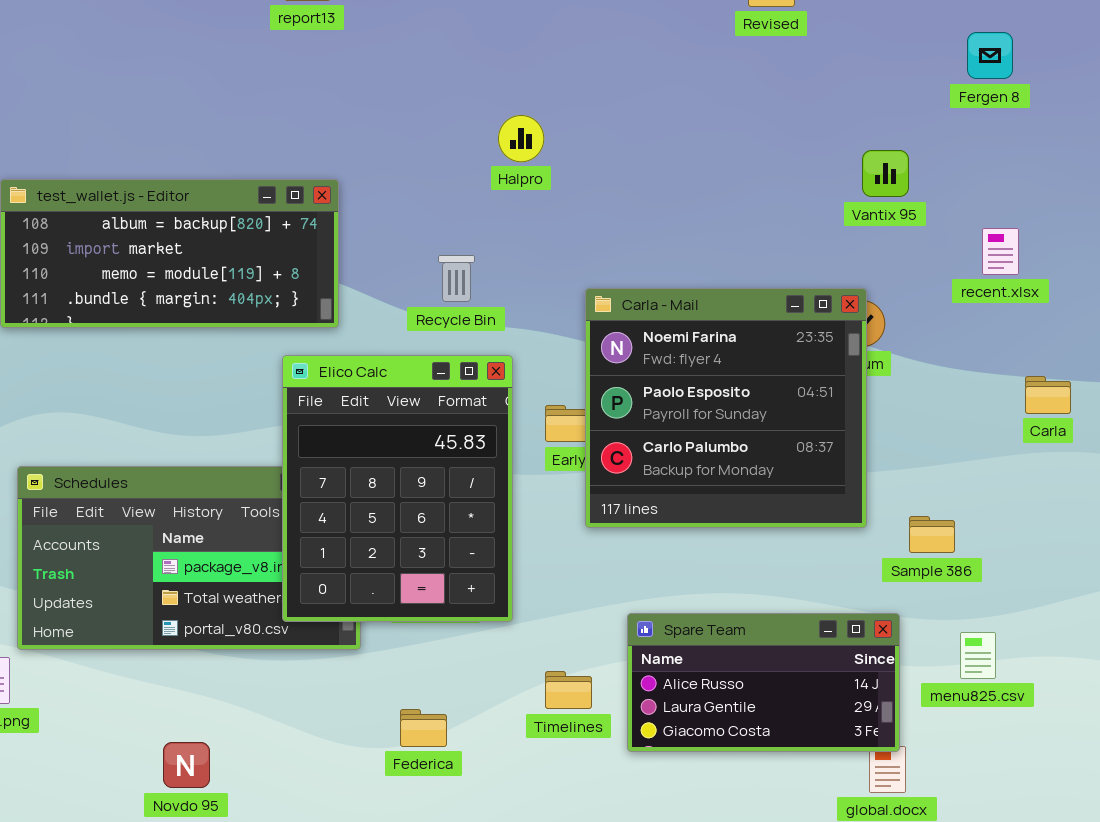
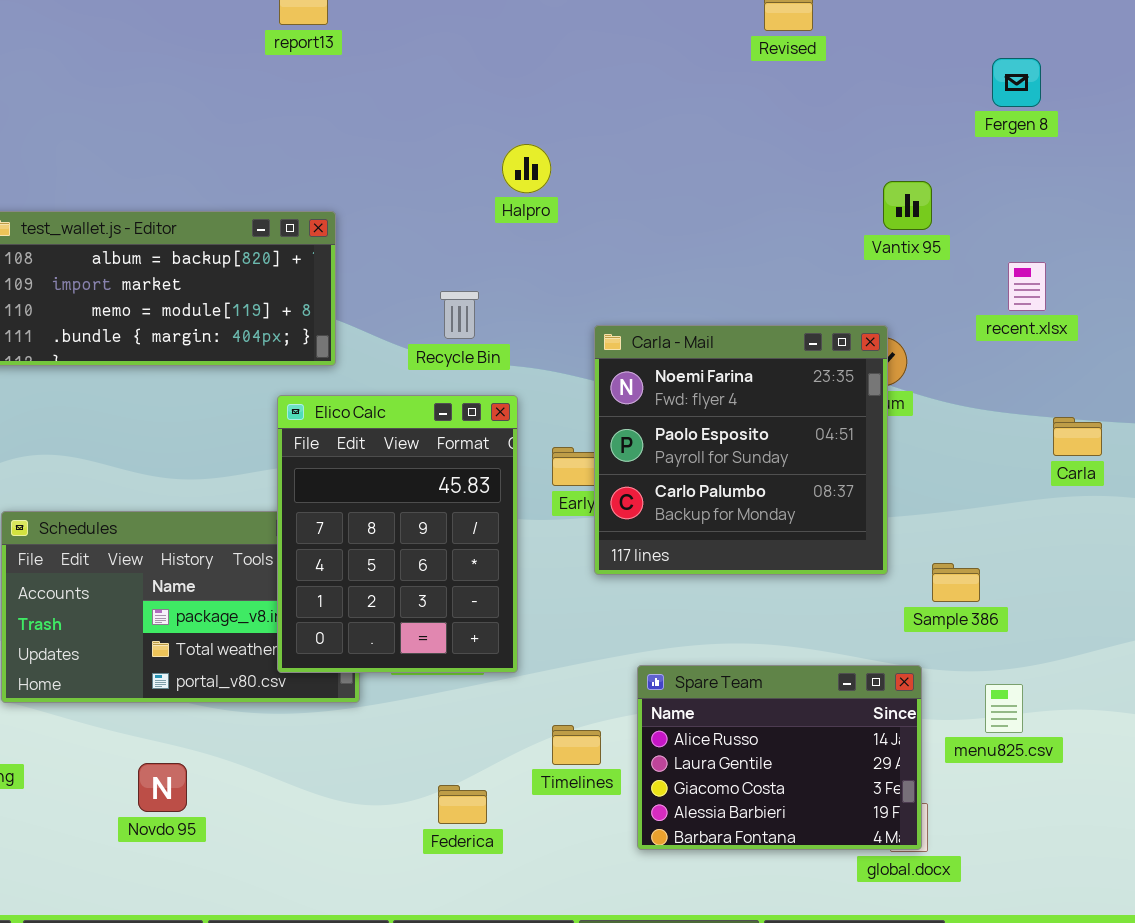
Spare Team: [627,613,900,752] -> [637,665,922,850], resized
Federica: [400,709,447,747] -> [438,785,487,824], moved
Novdo 95: [163,742,210,788] -> [138,763,187,812], moved

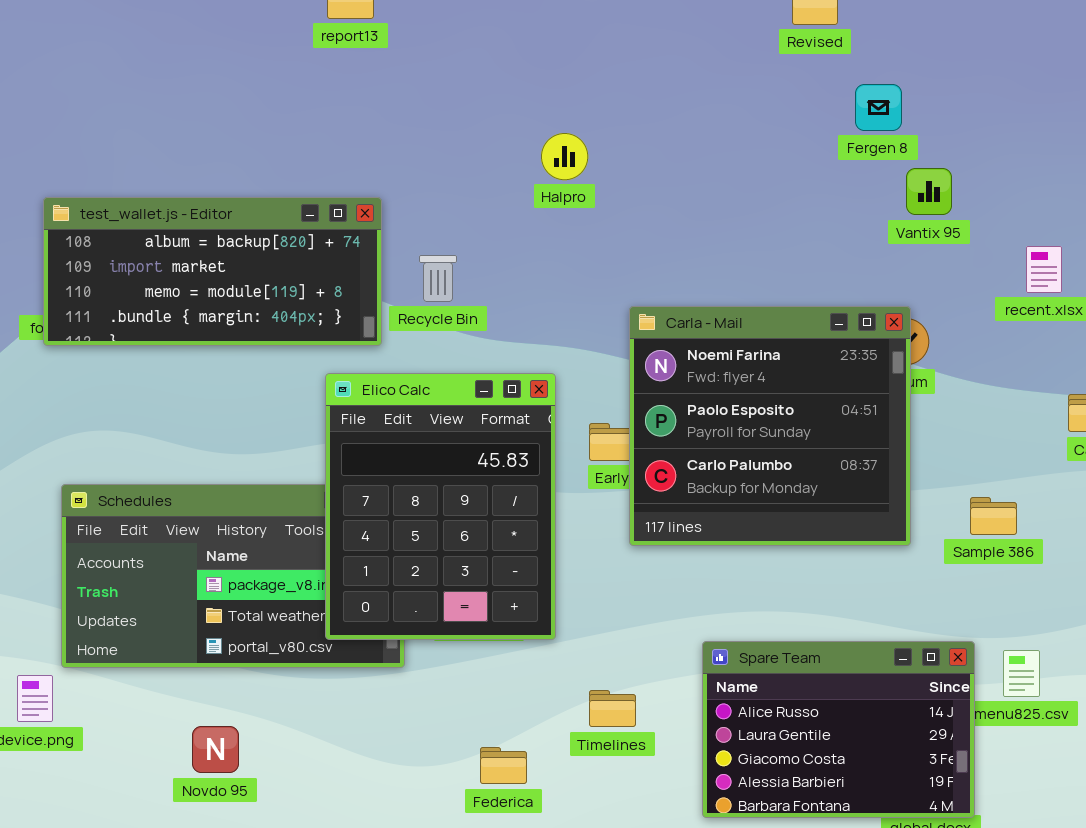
Fergen 8: [992,58,1041,107] -> [855,84,902,131], moved
Recycle Bin: [440,291,479,339] -> [419,255,457,302], moved
Sample 386: [932,563,980,602] -> [970,497,1017,535], moved
Spare Team: [637,665,922,850] -> [702,641,975,818], moved

